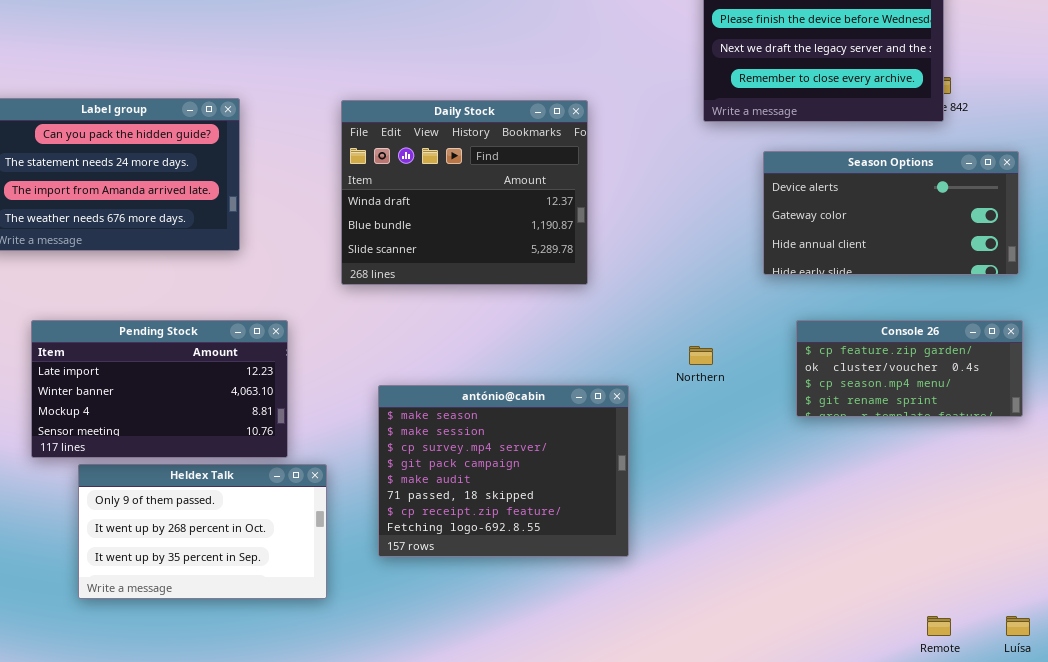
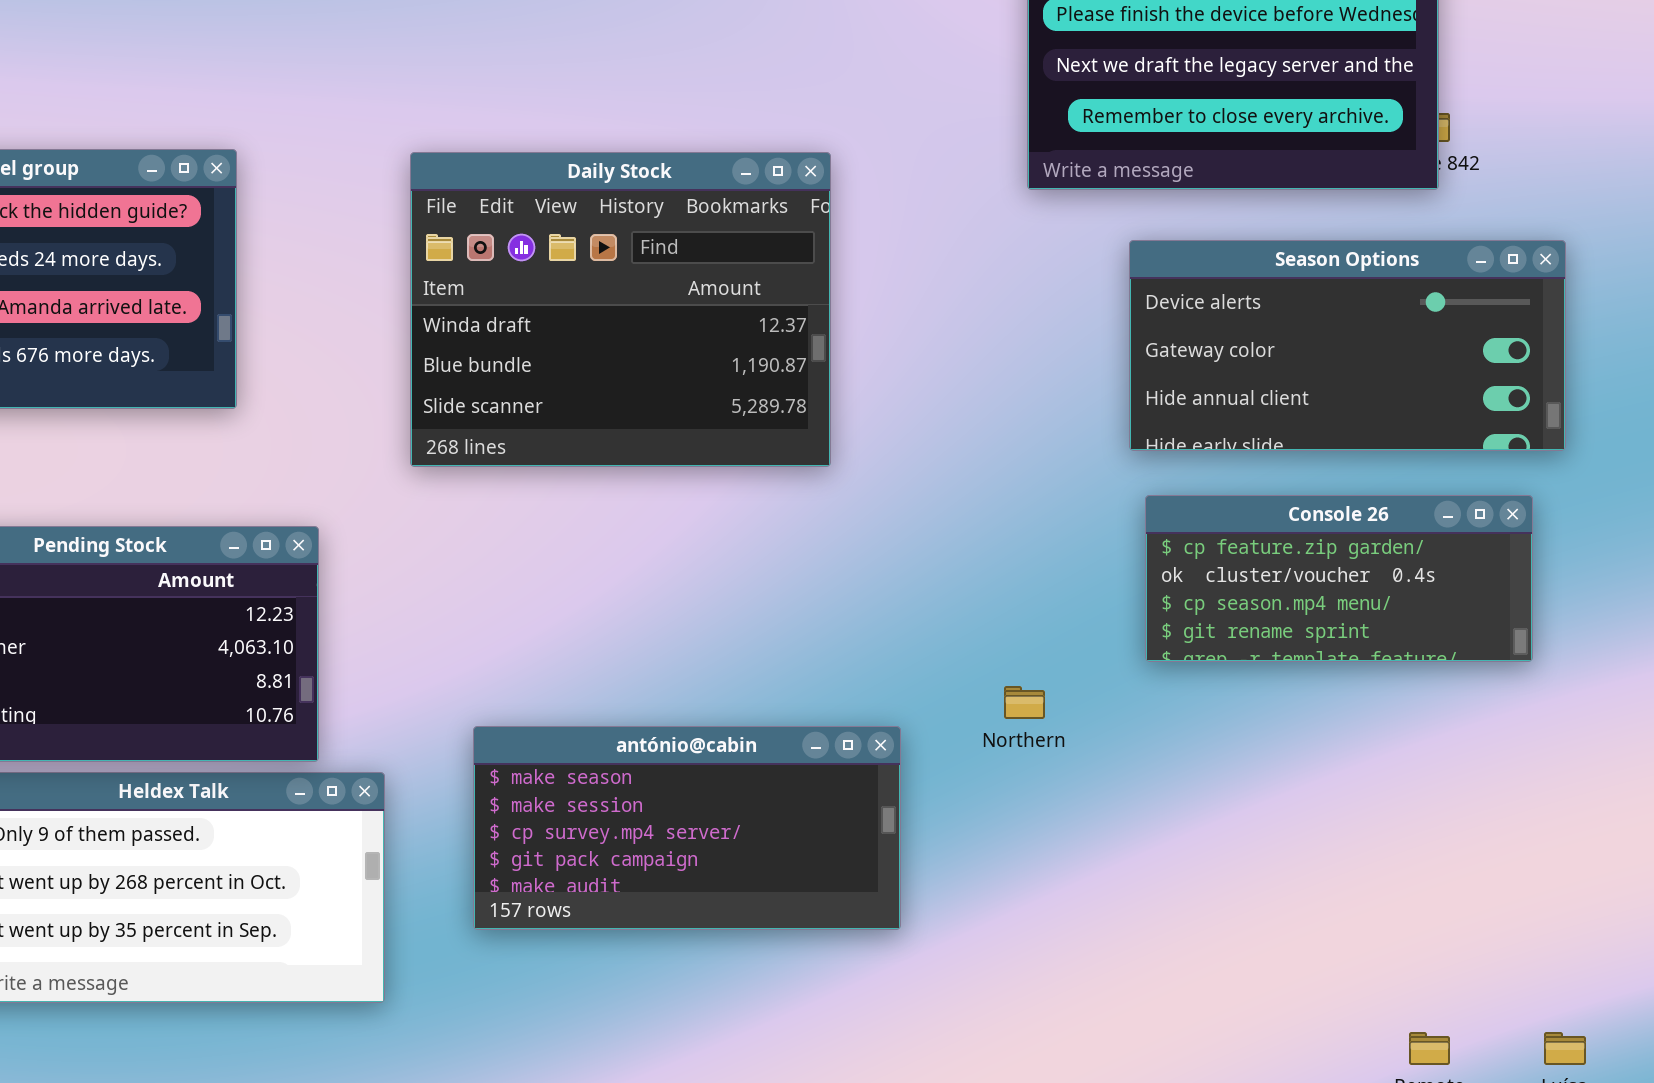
Console 26: [796,320,1023,417] -> [1145,495,1533,662], moved
Northern: [689,346,713,365] -> [1004,686,1045,719], moved
antónio@cabin: [378,385,629,557] -> [473,726,901,930], resized

